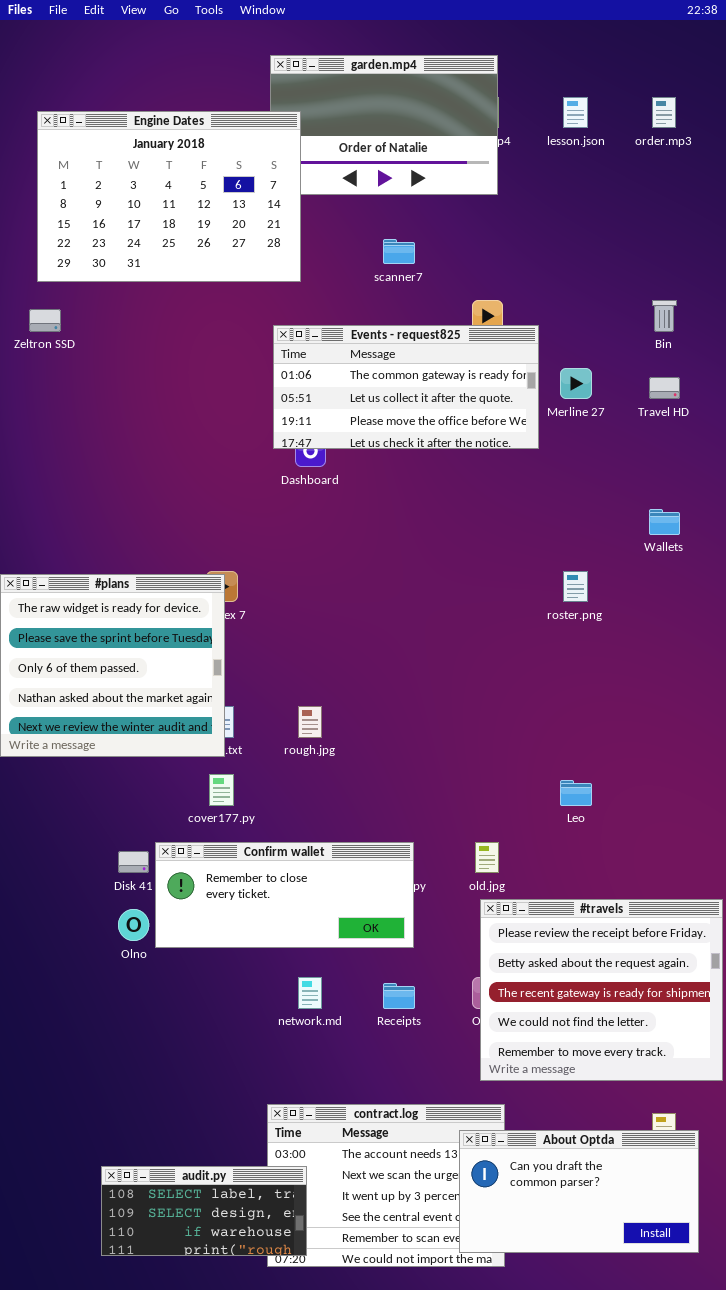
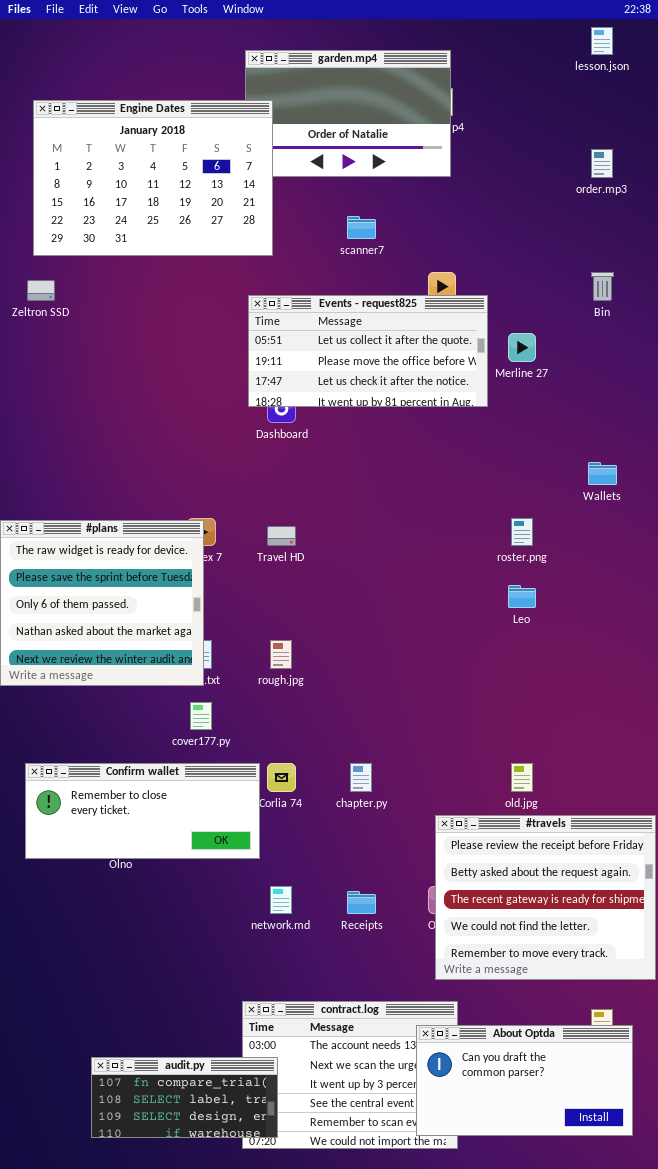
lesson.json: [563,97,588,128] -> [591,27,613,55], moved
order.mp3: [652,97,676,128] -> [591,149,613,178], moved
Events - request825: [273,325,539,449] -> [248,295,488,407], scrolled down 1 row
Travel HD: [649,377,680,399] -> [267,526,296,546], moved
Leo: [560,780,592,806] -> [508,585,536,608], moved
Confirm wallet: [155,842,414,948] -> [25,763,260,859], moved
old.jpg: [475,842,499,873] -> [511,763,533,792], moved
audit.py: [101,1166,307,1256] -> [91,1057,278,1138], scrolled up 1 row

